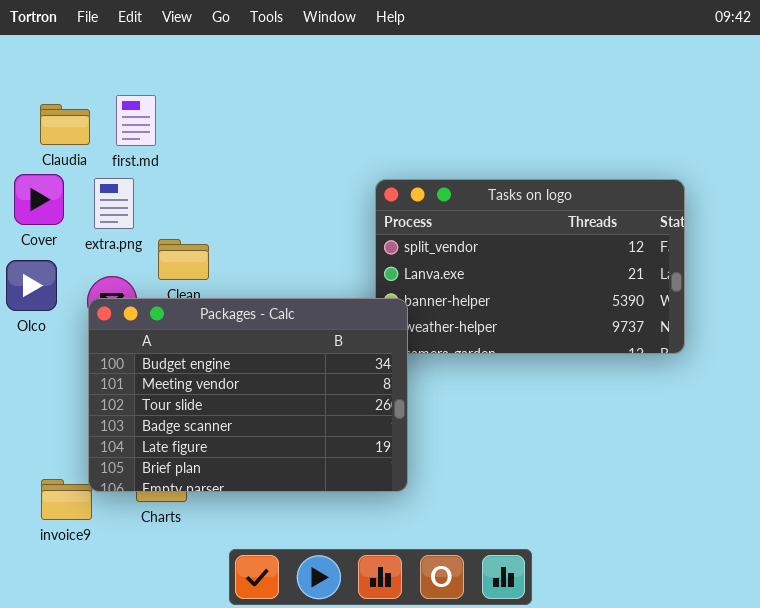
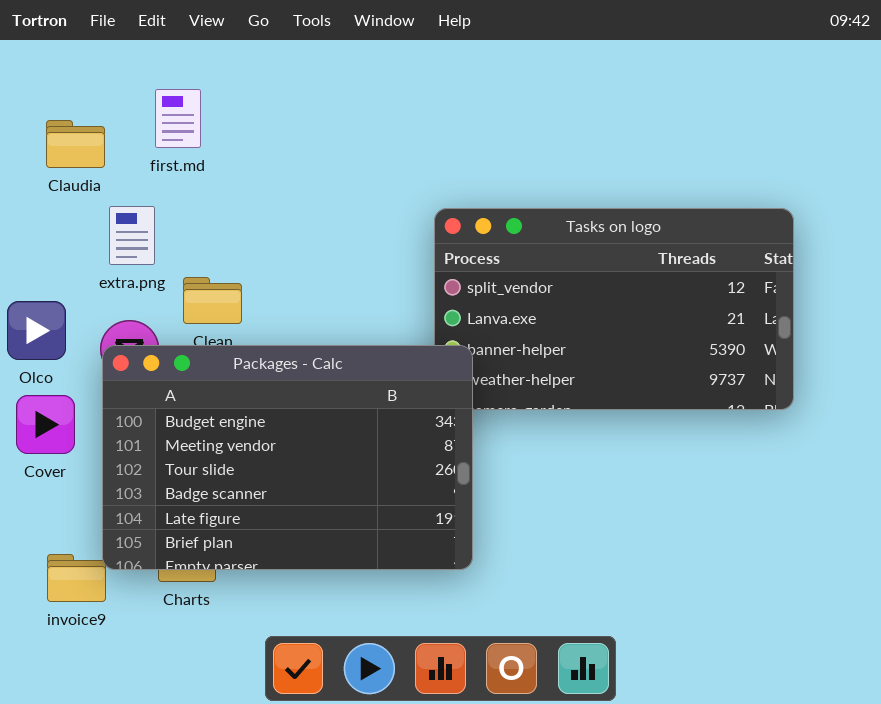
first.md: [116,95,156,146] -> [155,89,201,148], moved
Cover: [14,174,64,225] -> [16,395,75,454], moved

